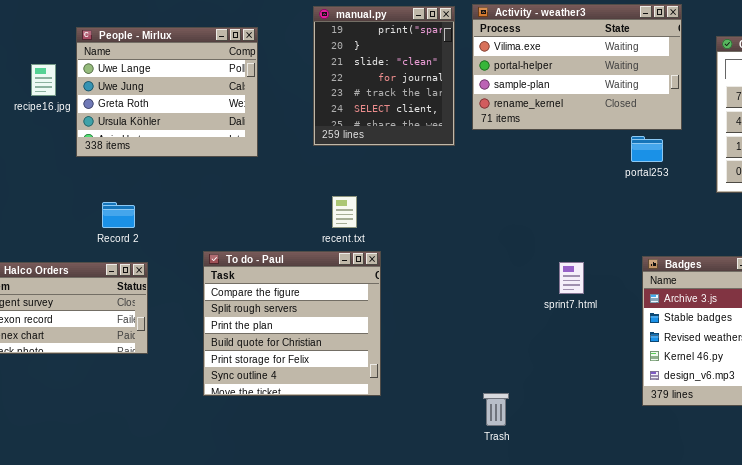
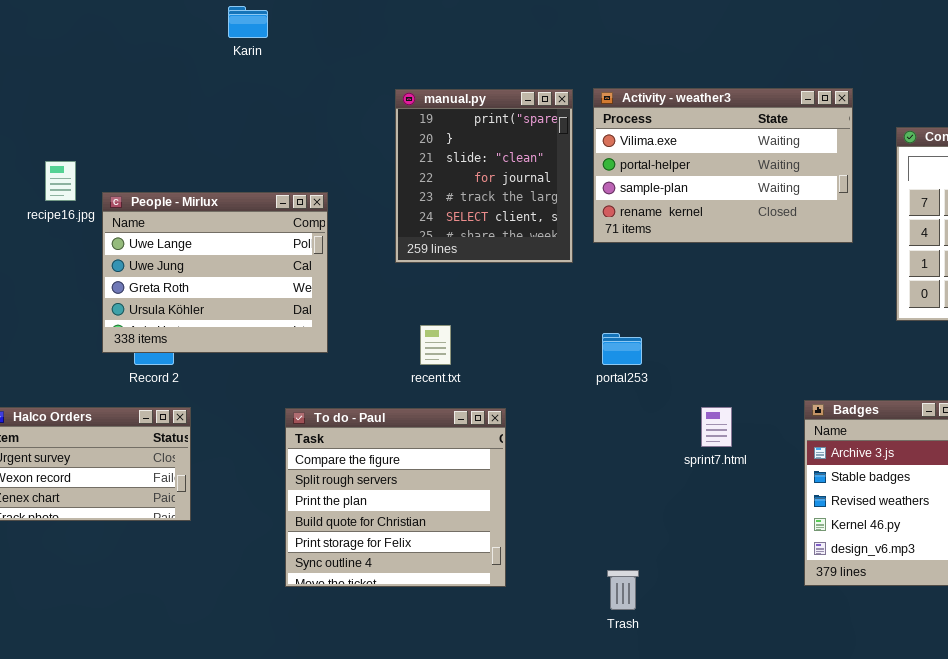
People - Mirlux: [76,27,258,157] -> [102,192,328,353], moved
portal253: [631,136,663,162] -> [602,333,642,365], moved
To do - Paul: [203,251,381,396] -> [285,408,506,587], moved

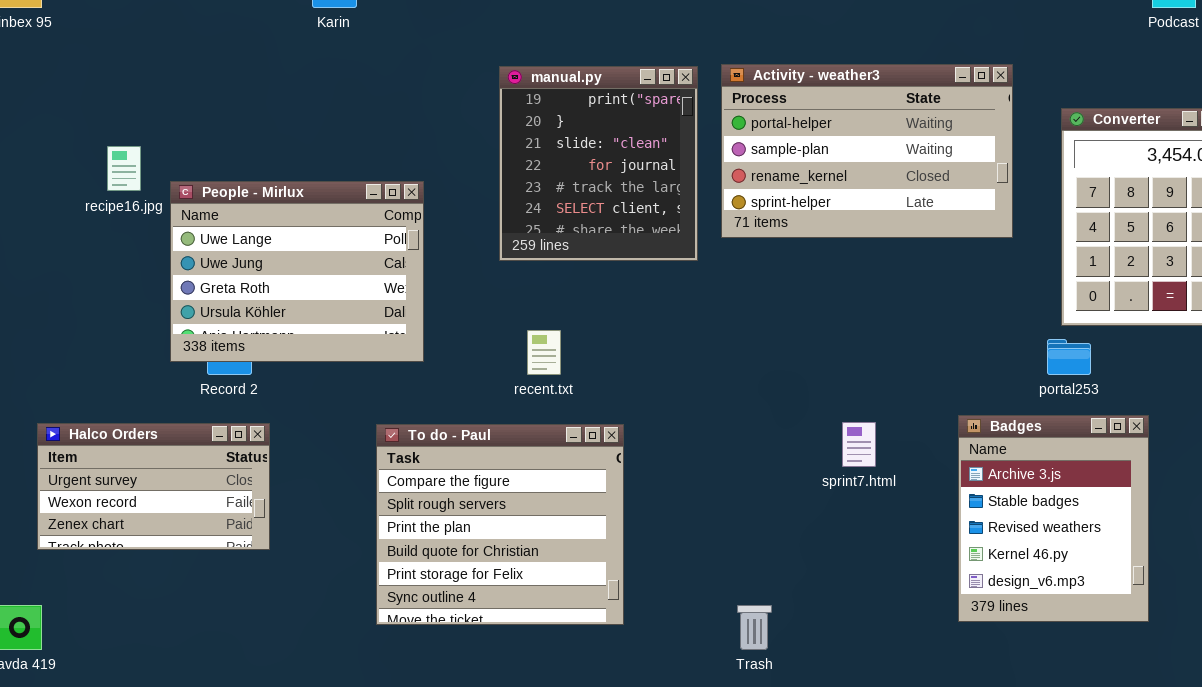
Activity - weather3: [593,88,853,243] -> [721,64,1013,238], scrolled down 1 row
portal253: [602,333,642,365] -> [1047,339,1091,375], moved

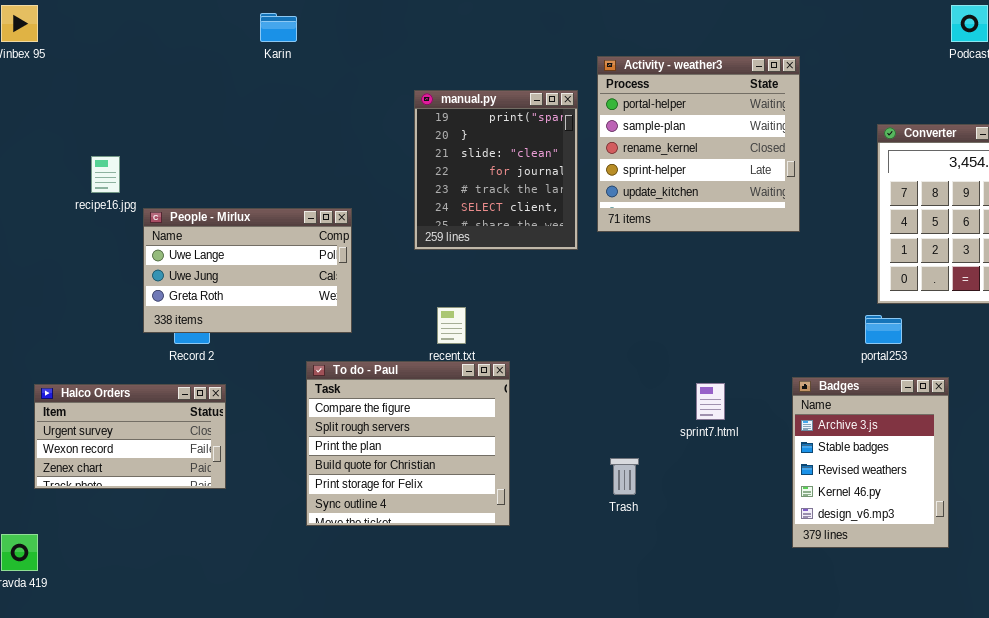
Activity - weather3: [721,64,1013,238] -> [597,56,800,232], resized
People - Mirlux: [170,181,424,362] -> [143,208,352,333], resized
To do - Paul: [376,424,624,625] -> [306,361,510,526], moved
Trash: [737,605,772,650] -> [610,458,639,495], moved

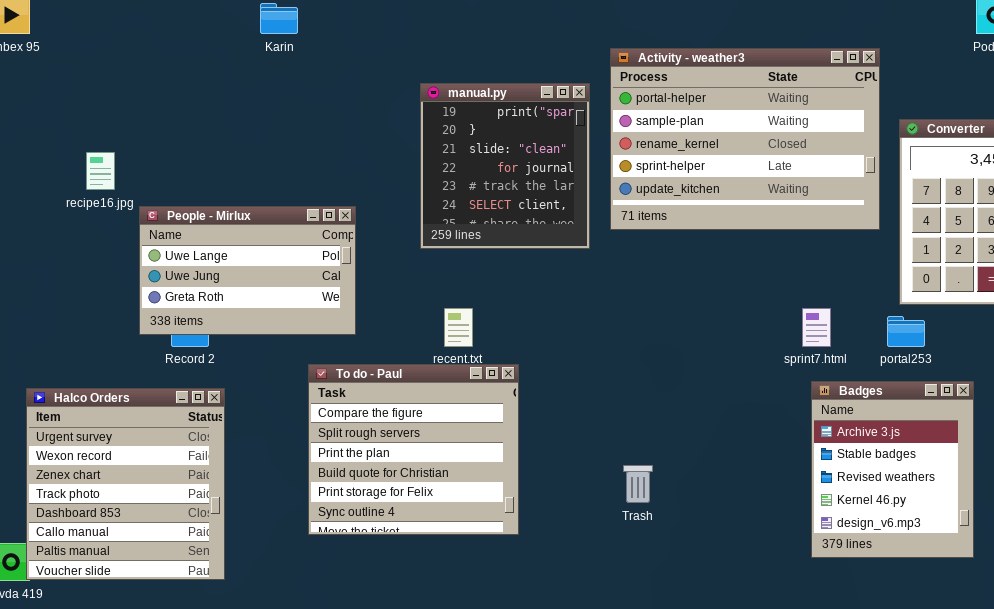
Activity - weather3: [597,56,800,232] -> [610,48,880,230], resized
sprint7.html: [696,383,725,420] -> [802,308,831,347], moved
Halco Orders: [34,384,226,489] -> [26,388,225,580], resized

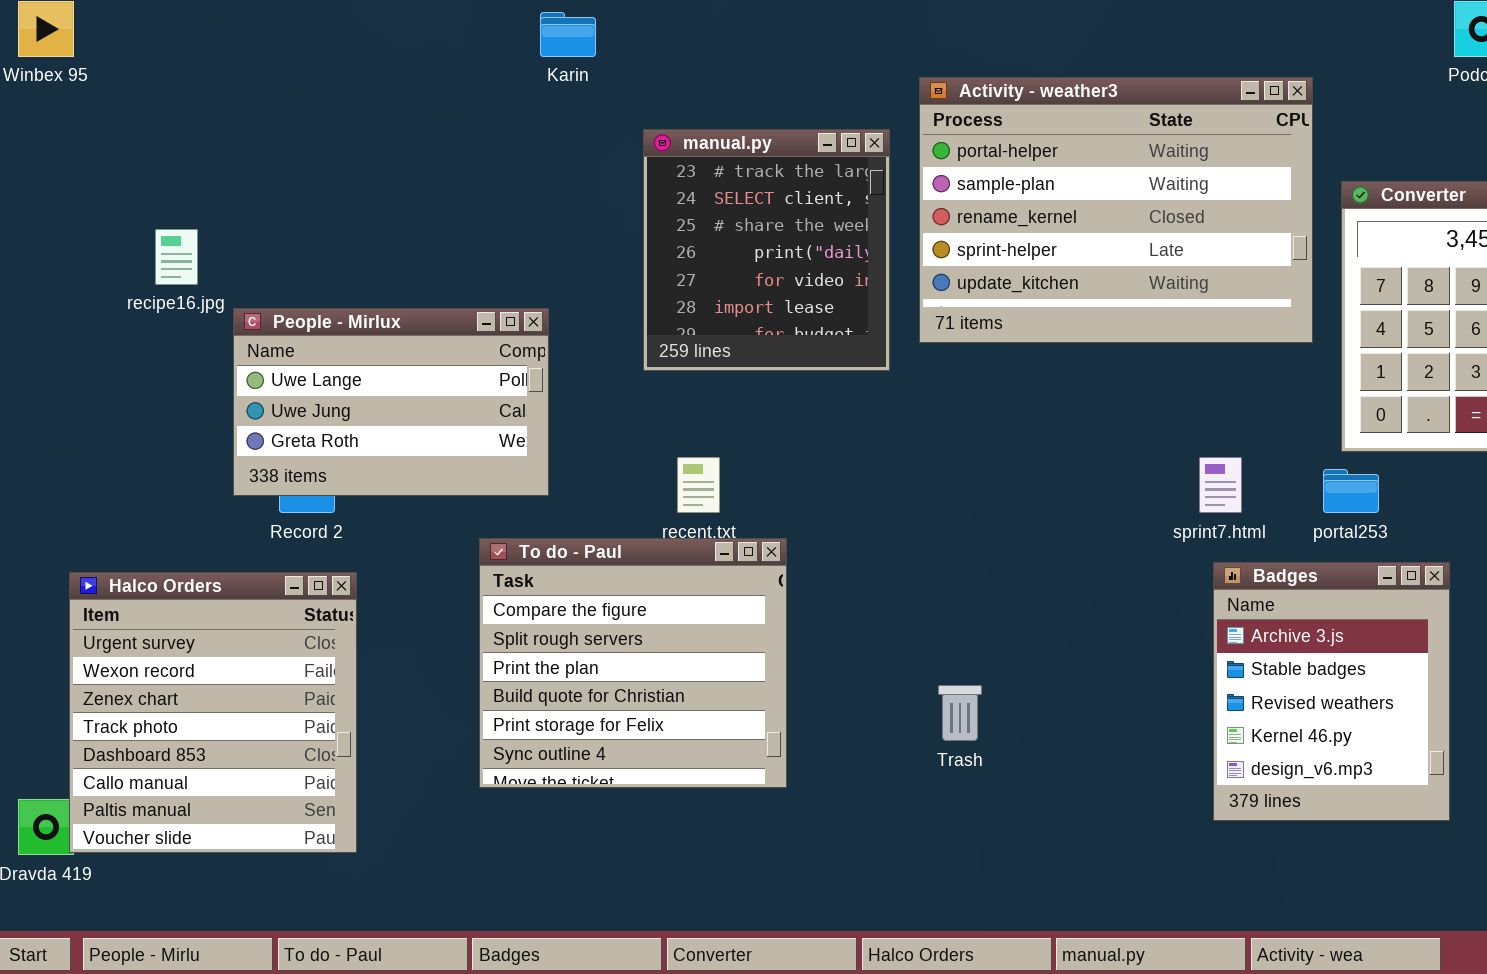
Karin: [260,3,298,34] -> [540,12,596,57], moved
manual.py: [420,83,590,249] -> [643,129,890,371], scrolled down 4 rows

